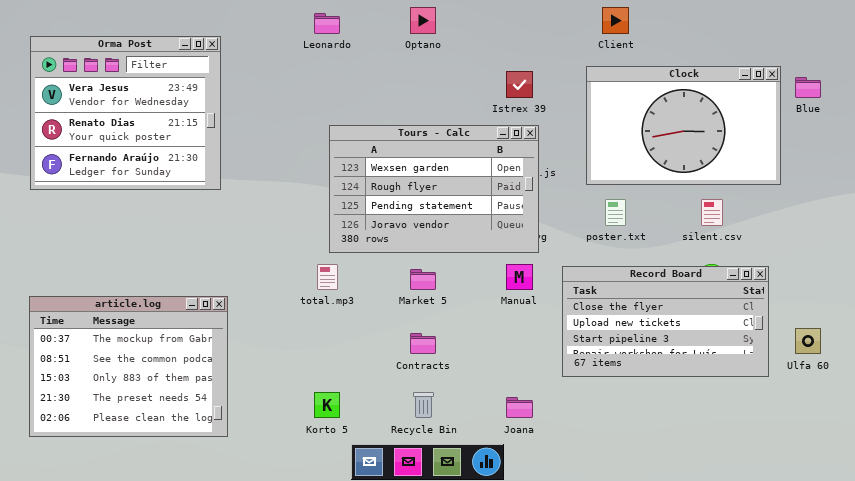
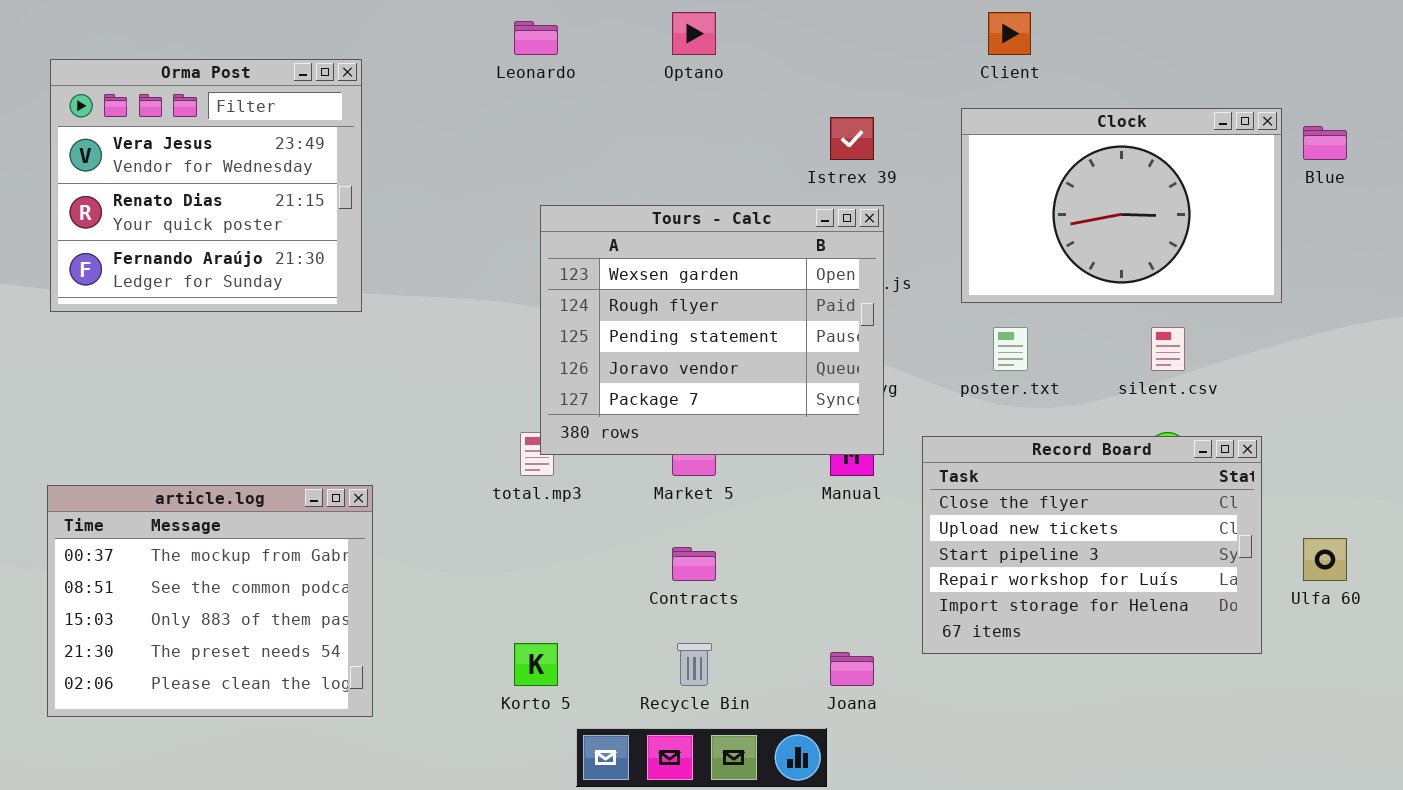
Tours - Calc: [329,125,539,253] -> [540,205,884,455], resized
Record Board: [562,266,769,377] -> [922,436,1262,654], resized

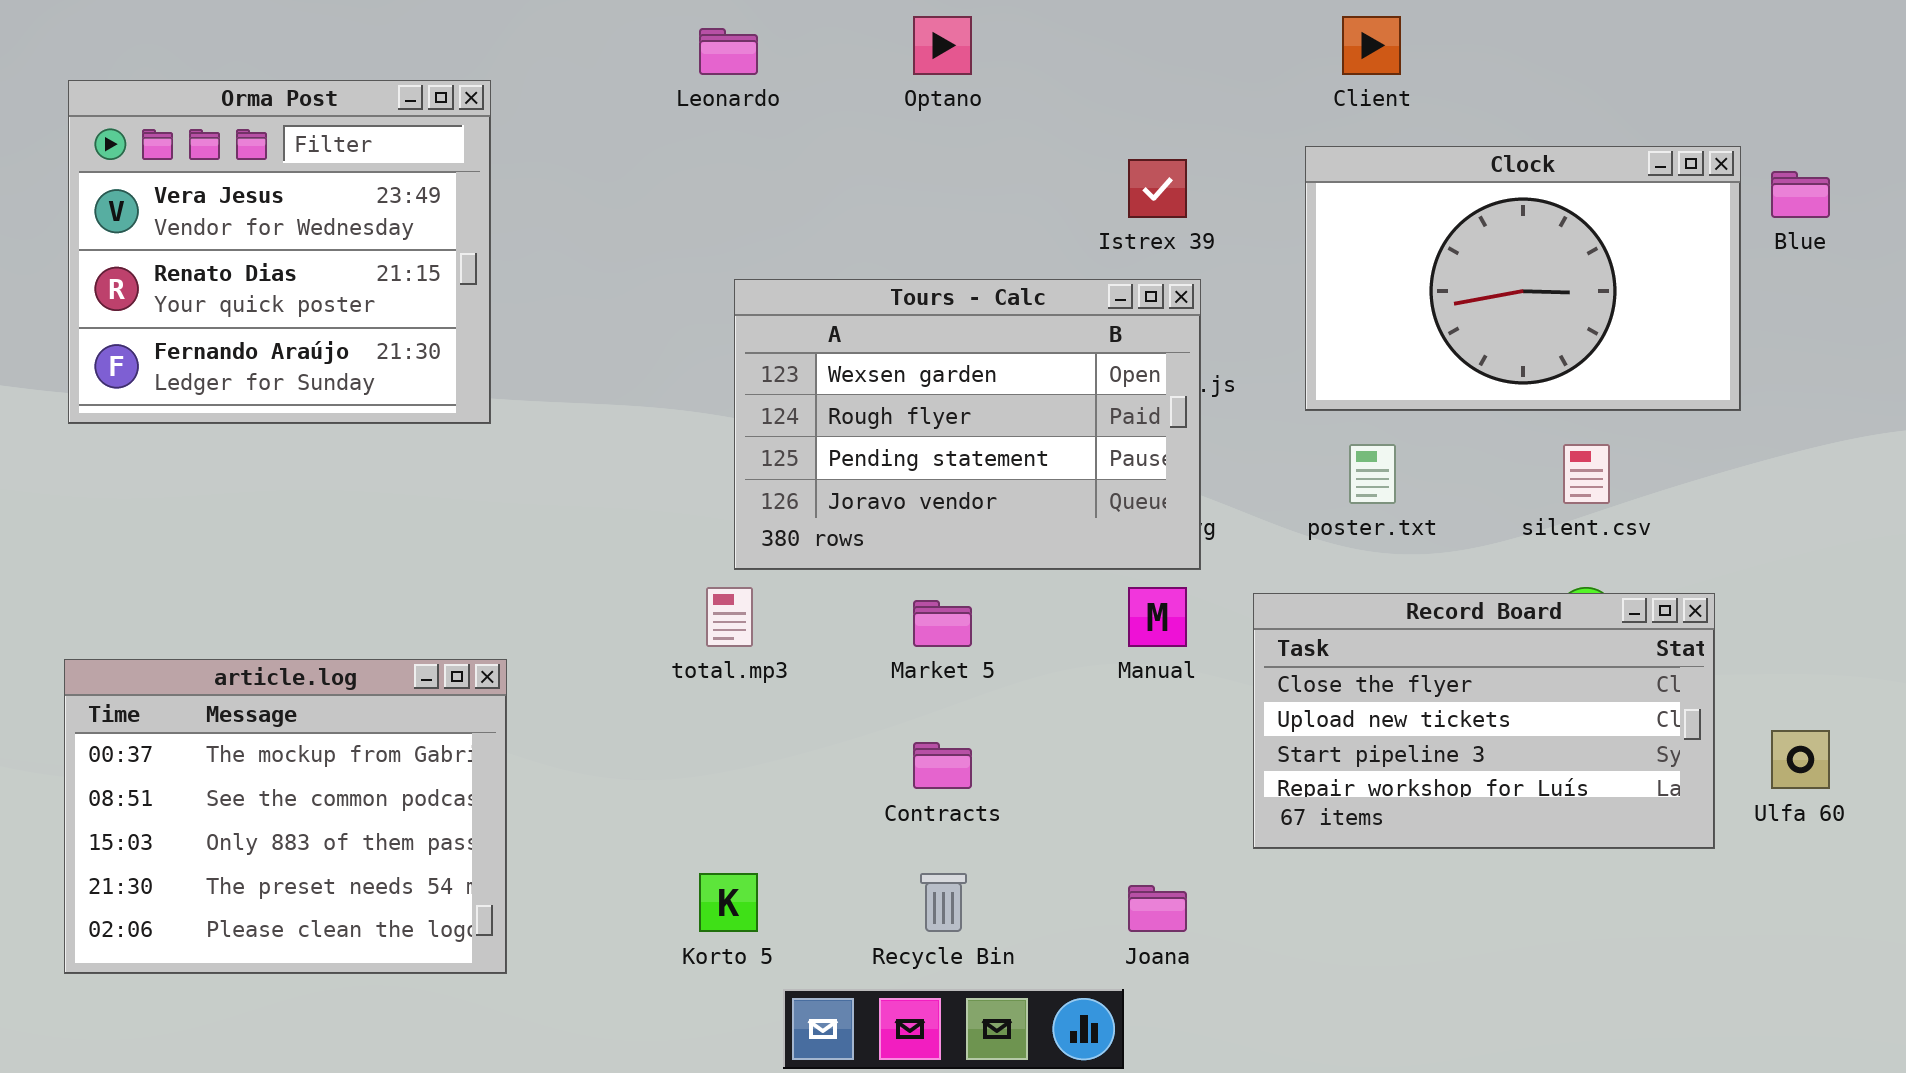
Tours - Calc: [540,205,884,455] -> [734,279,1201,570], resized
Record Board: [922,436,1262,654] -> [1253,593,1715,849], resized

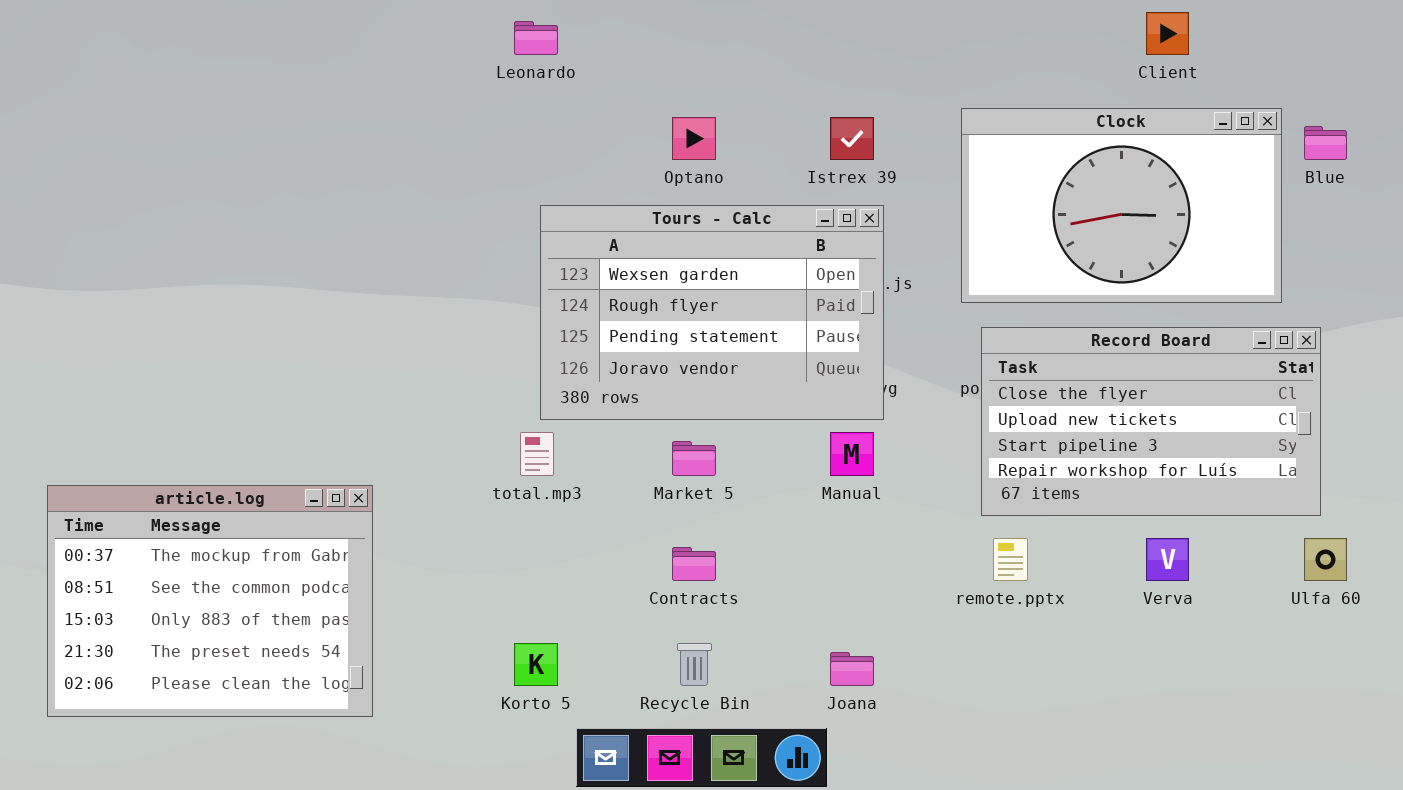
Optano: [913,16,972,75] -> [672,117,716,160], moved
Client: [1342,16,1401,75] -> [1146,12,1189,55], moved
Orma Post: [68,80,491,424] -> none, closed
Record Board: [1253,593,1715,849] -> [981,327,1321,516], moved

